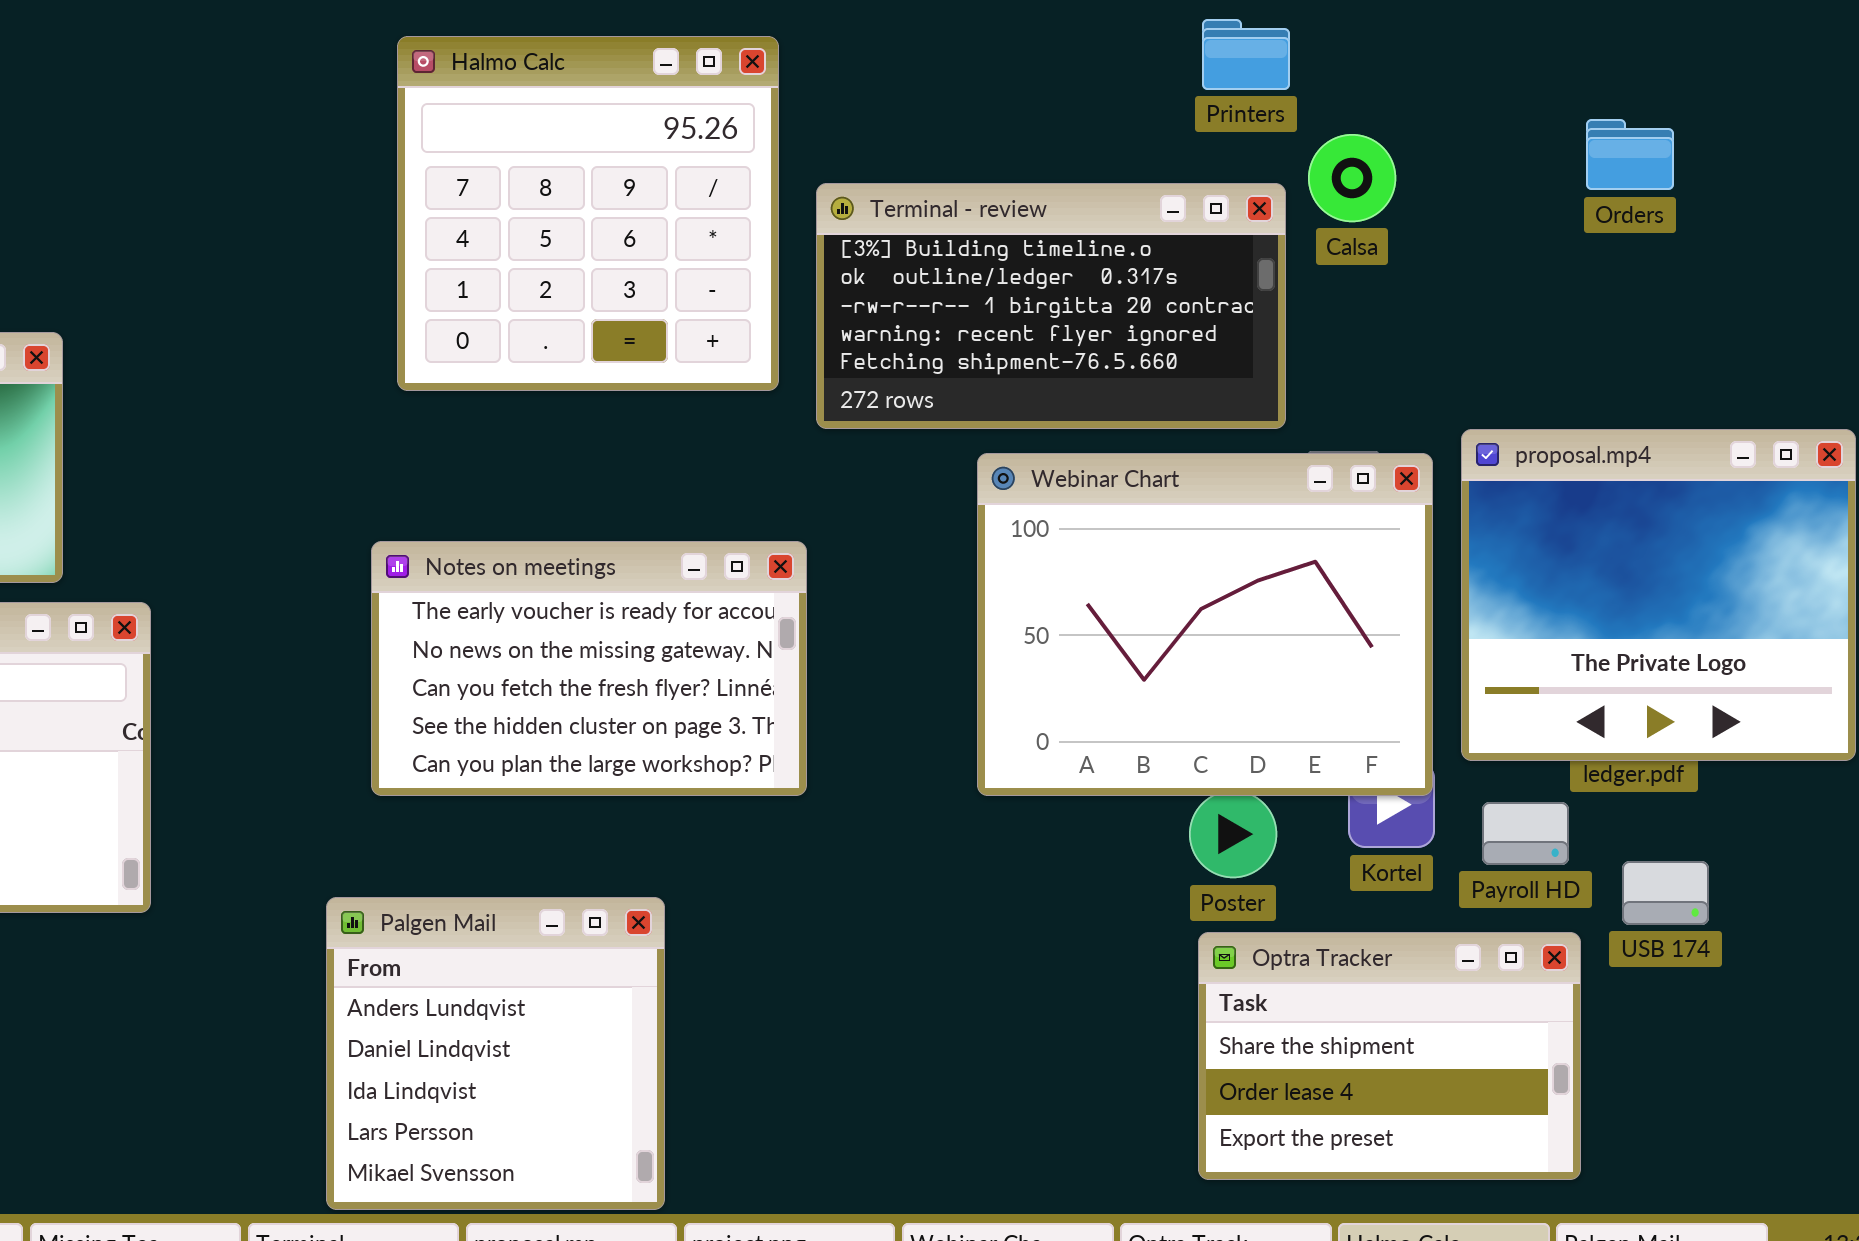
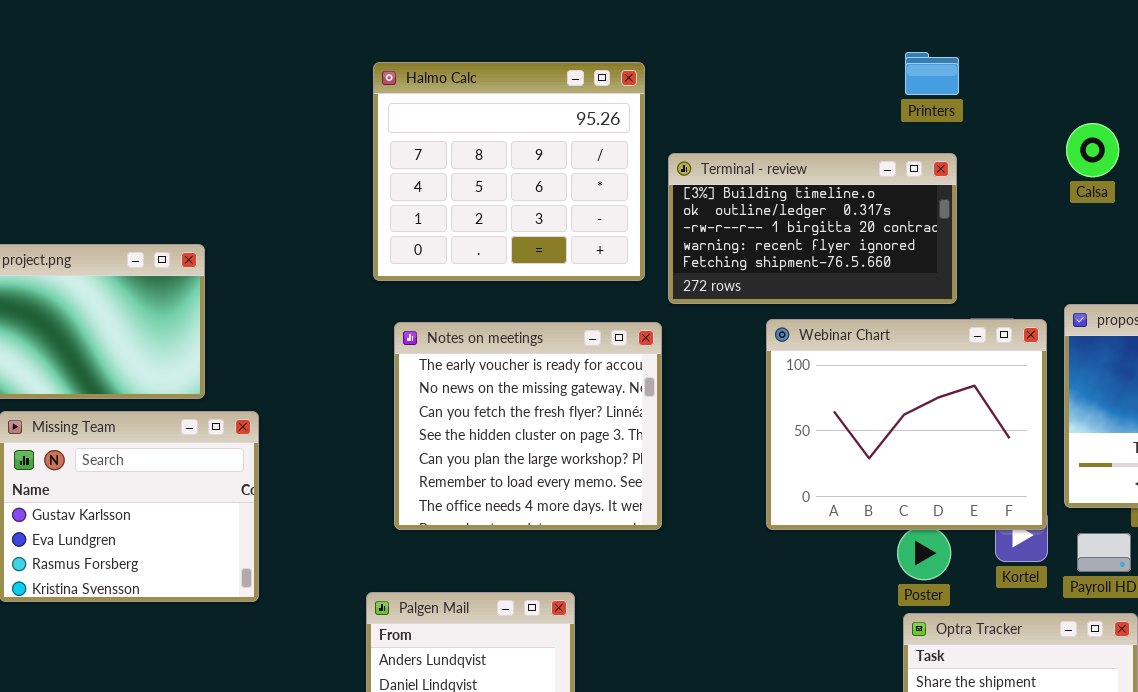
Halmo Calc: [397,36,779,391] -> [373,62,645,281], resized
Calsa: [1308,134,1396,222] -> [1066,123,1119,177], moved
Notes on meetings: [371,541,807,796] -> [394,322,662,530], resized

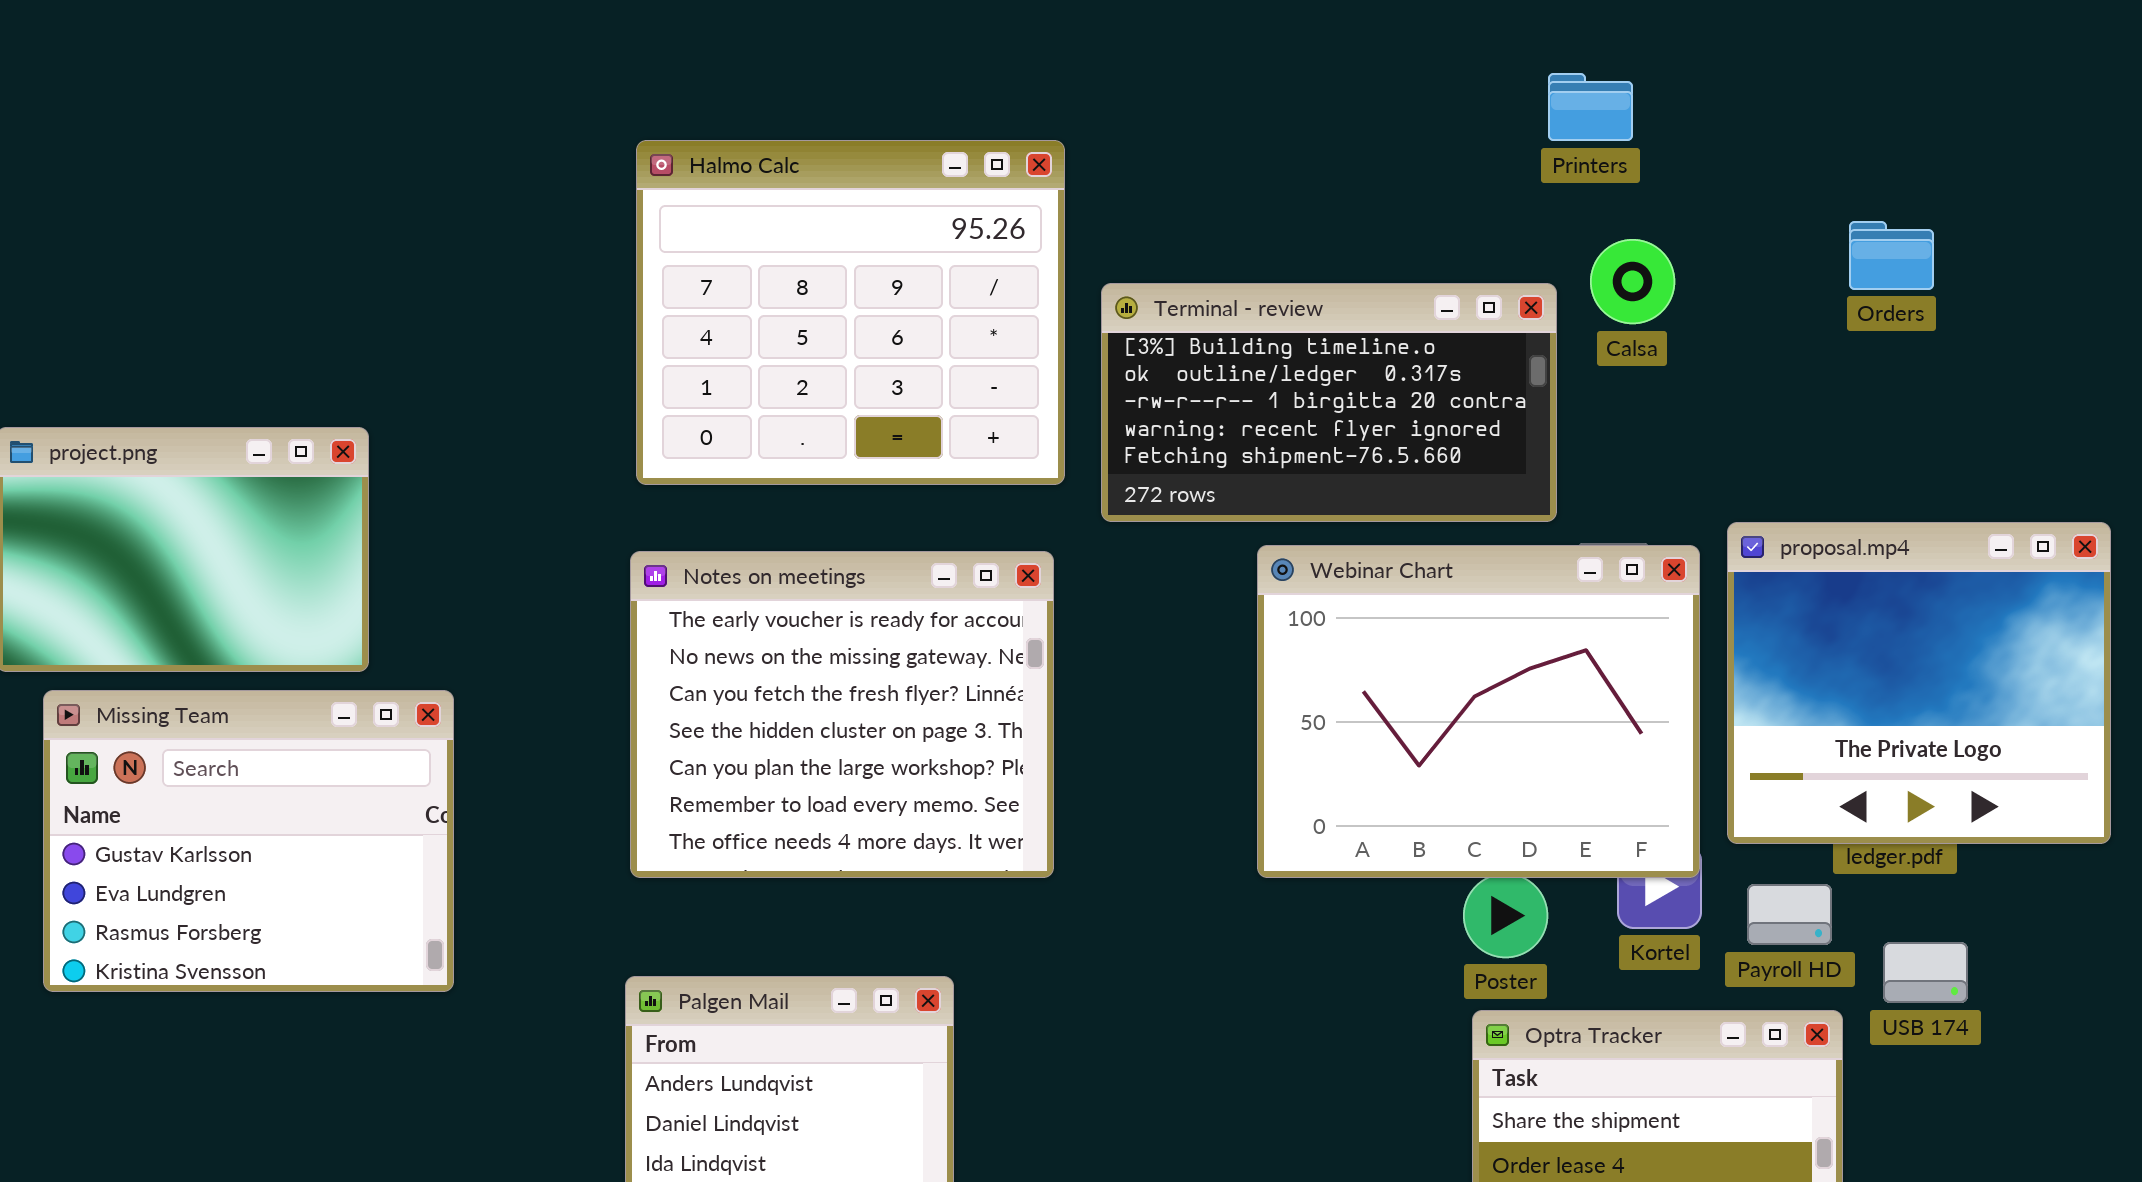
Printers: [905,52,959,95] -> [1548,73,1633,141], moved
Calsa: [1066,123,1119,177] -> [1590,239,1675,324], moved
Notes on meetings: [394,322,662,530] -> [630,551,1054,878], moved

